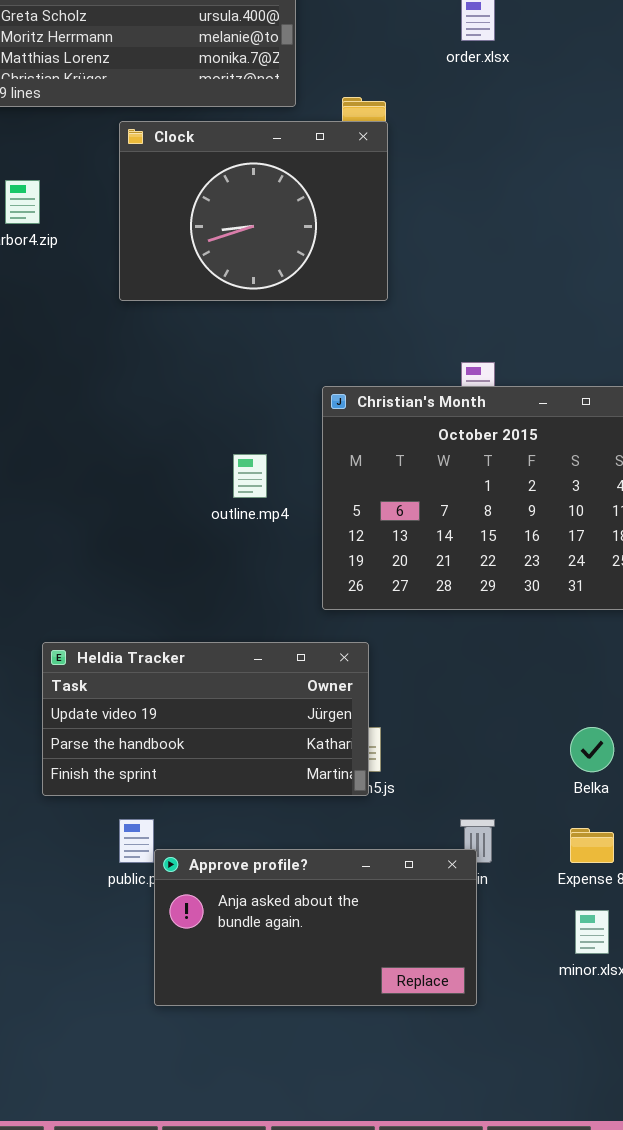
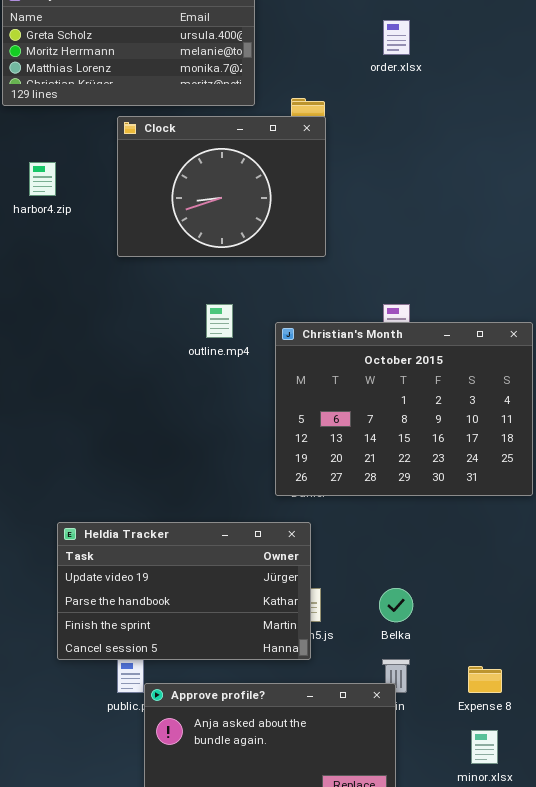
outline.mp4: [233,454,267,498] -> [206,304,233,338], moved
Heldia Tracker: [42,642,369,796] -> [57,522,311,660], resized
Belka: [570,727,614,772] -> [379,588,413,622], moved

